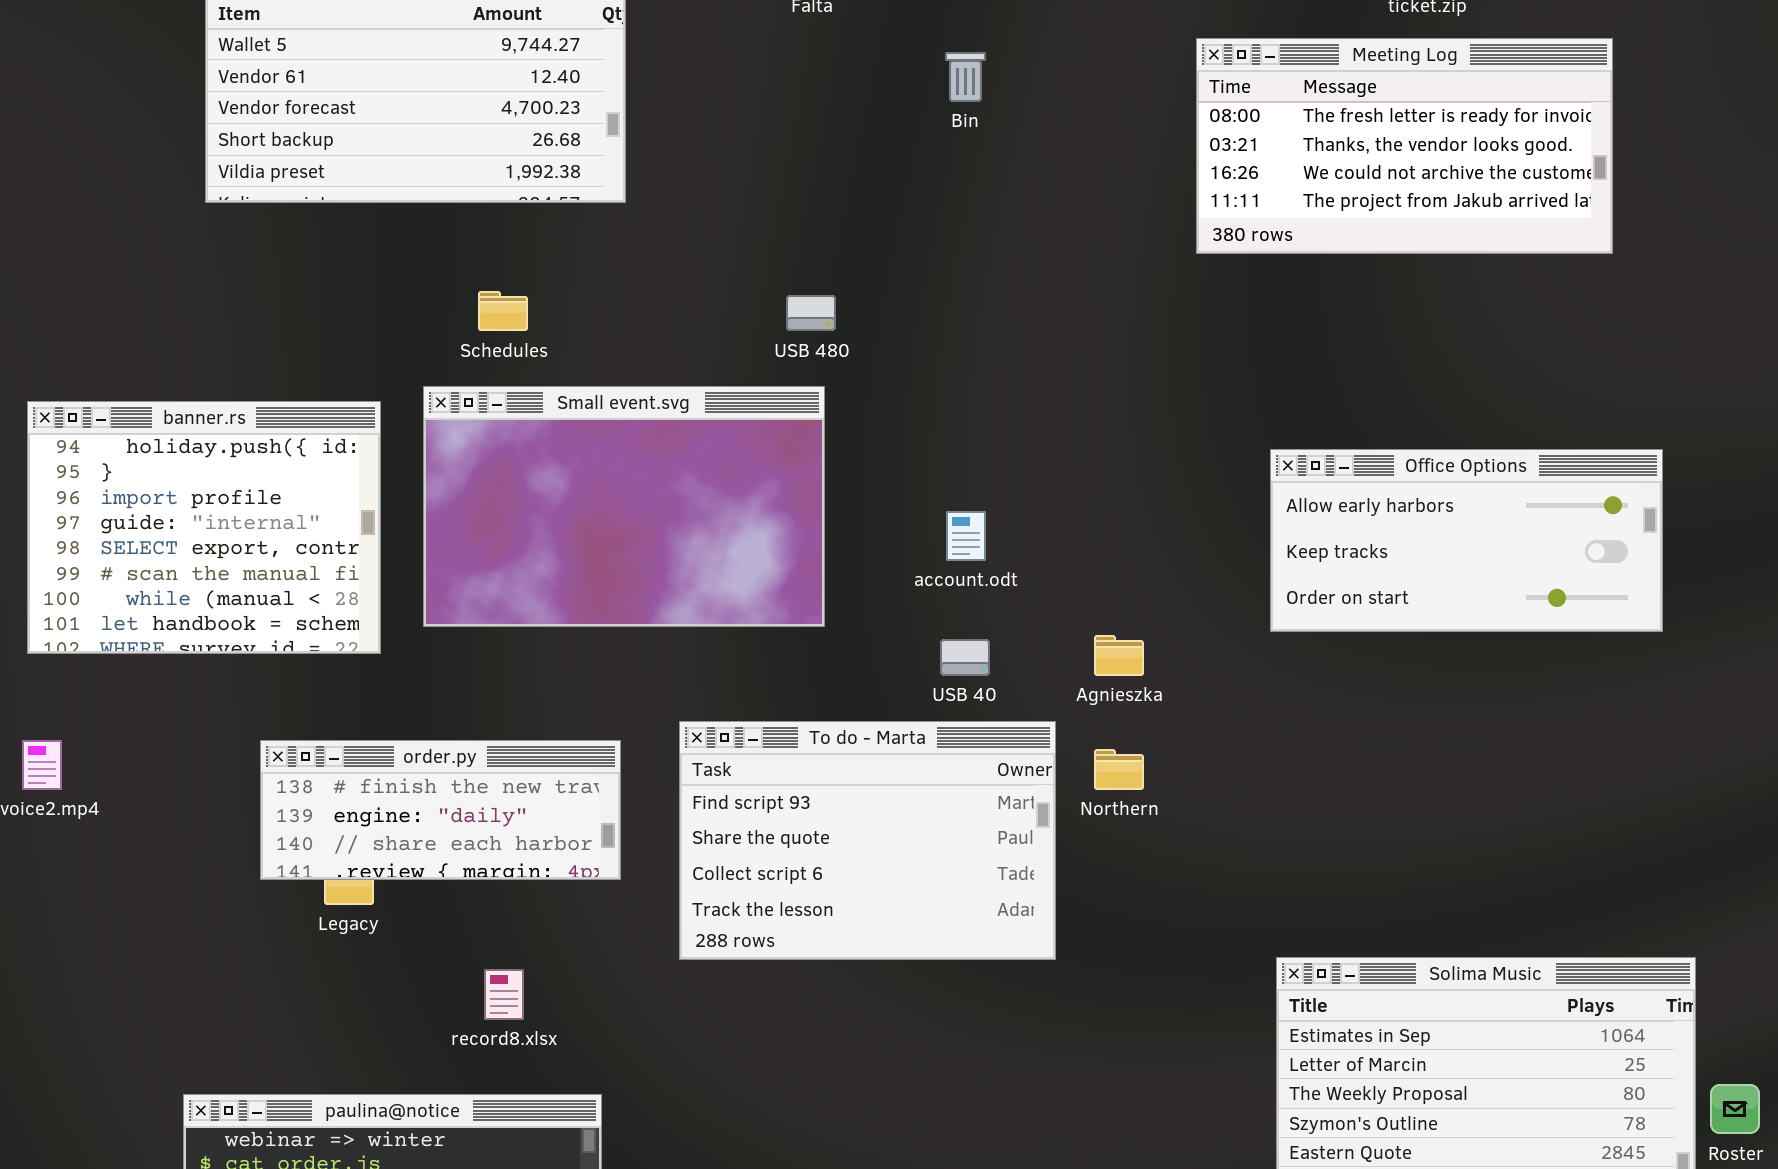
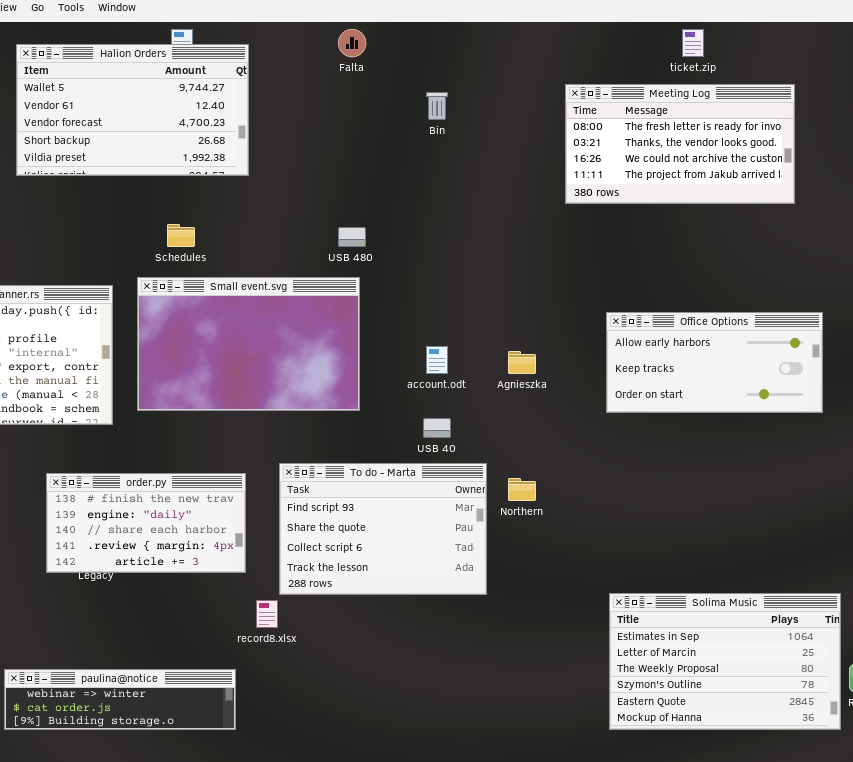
Agnieszka: [1094,635,1144,676] -> [508,351,536,374], moved
order.py: [260,740,621,880] -> [46,473,246,573], resized
record8.xlsx: [484,969,524,1020] -> [256,600,278,628], moved

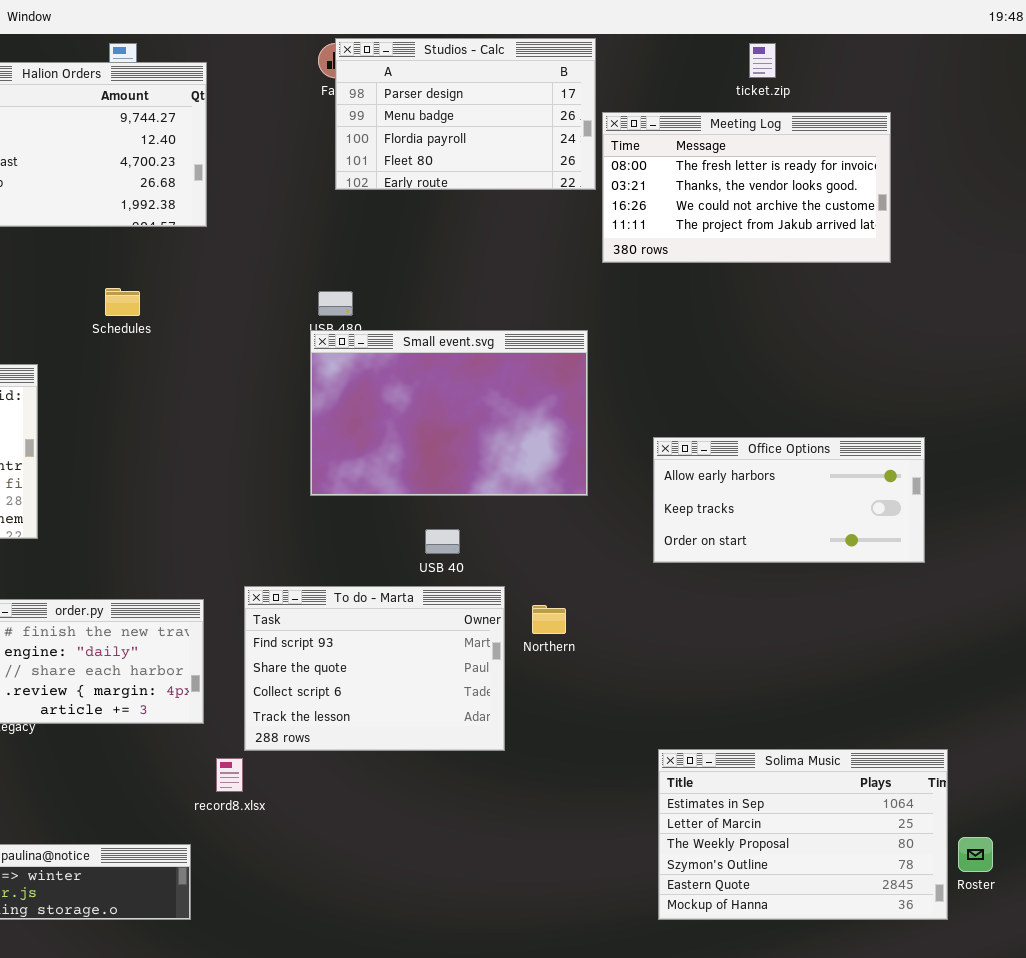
Studios - Calc: none -> [335,38,596,190], opened
Small event.svg: [137,277,360,411] -> [310,330,588,496], moved
Office Options: [606,312,823,413] -> [653,437,925,563], moved

